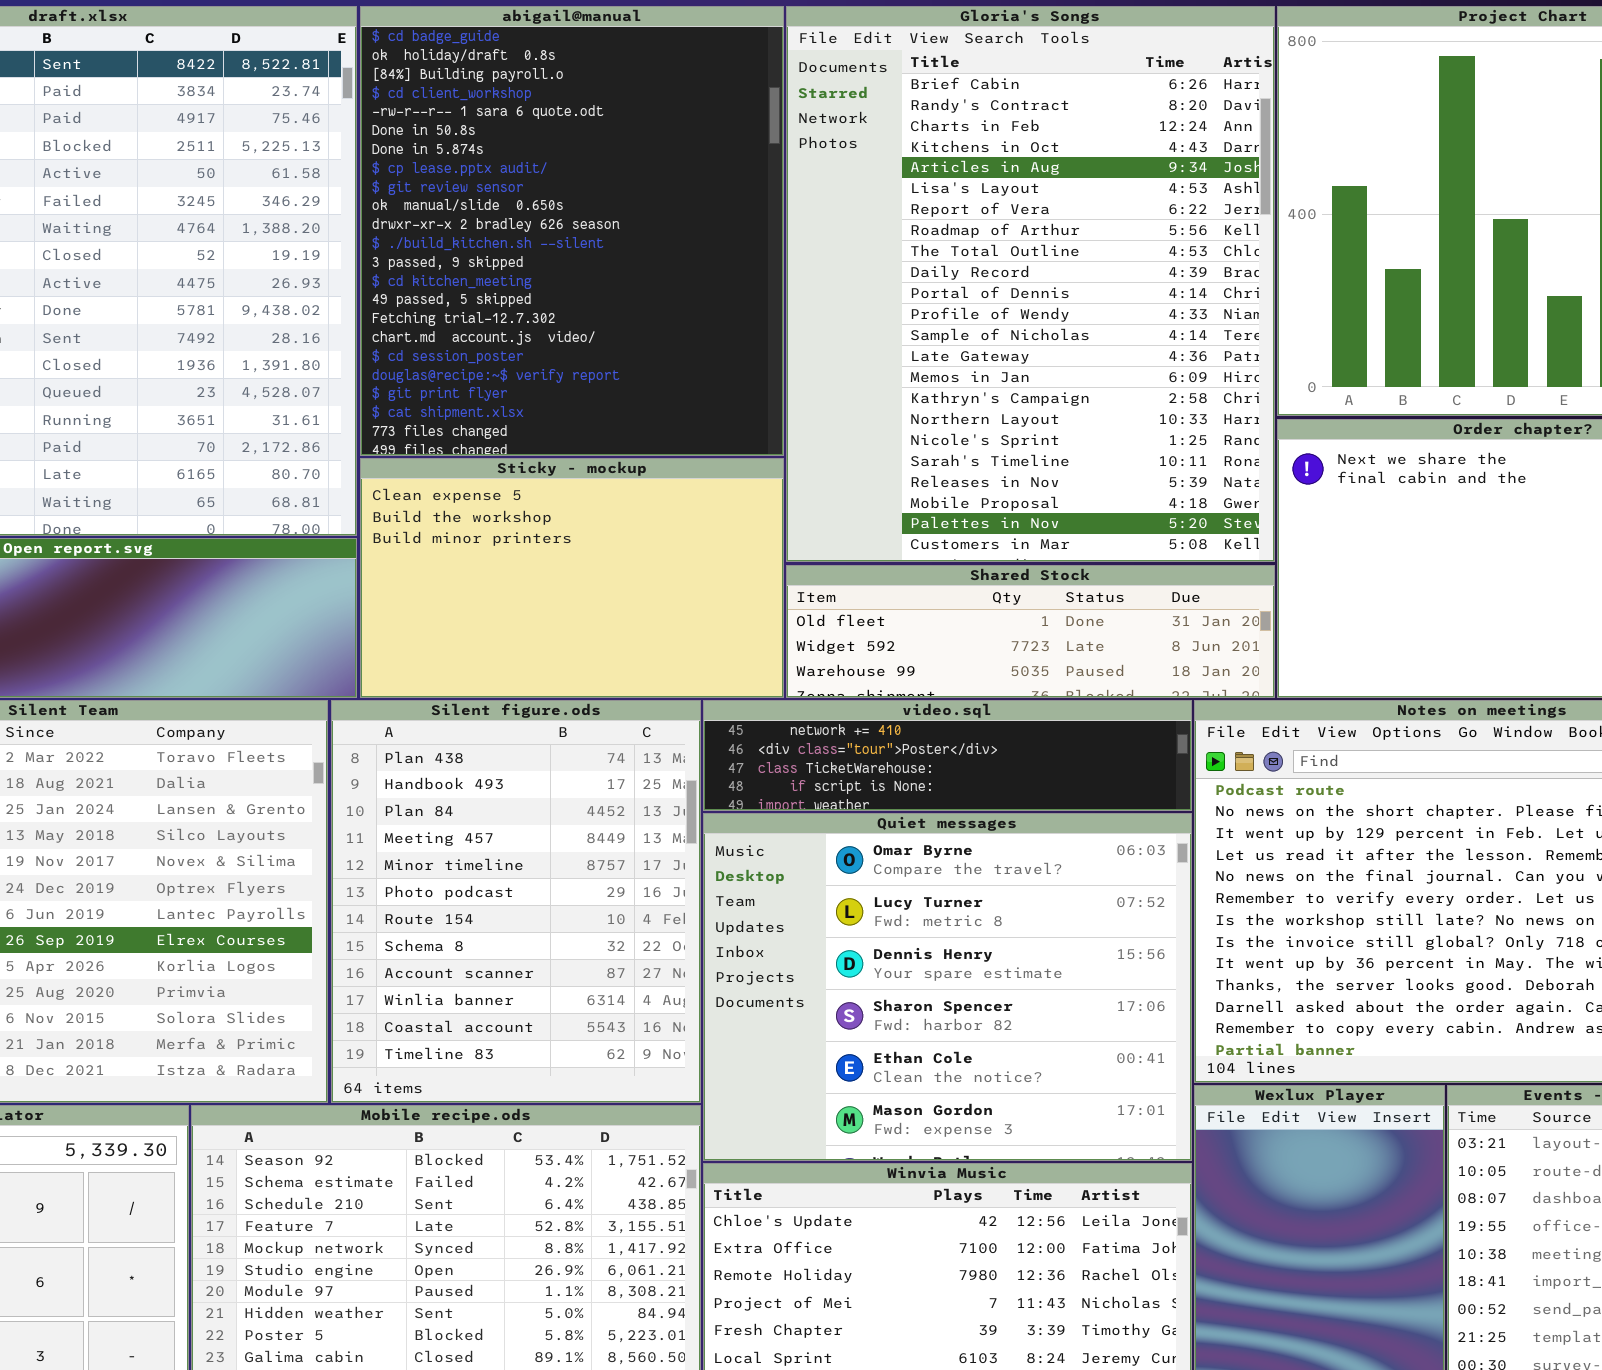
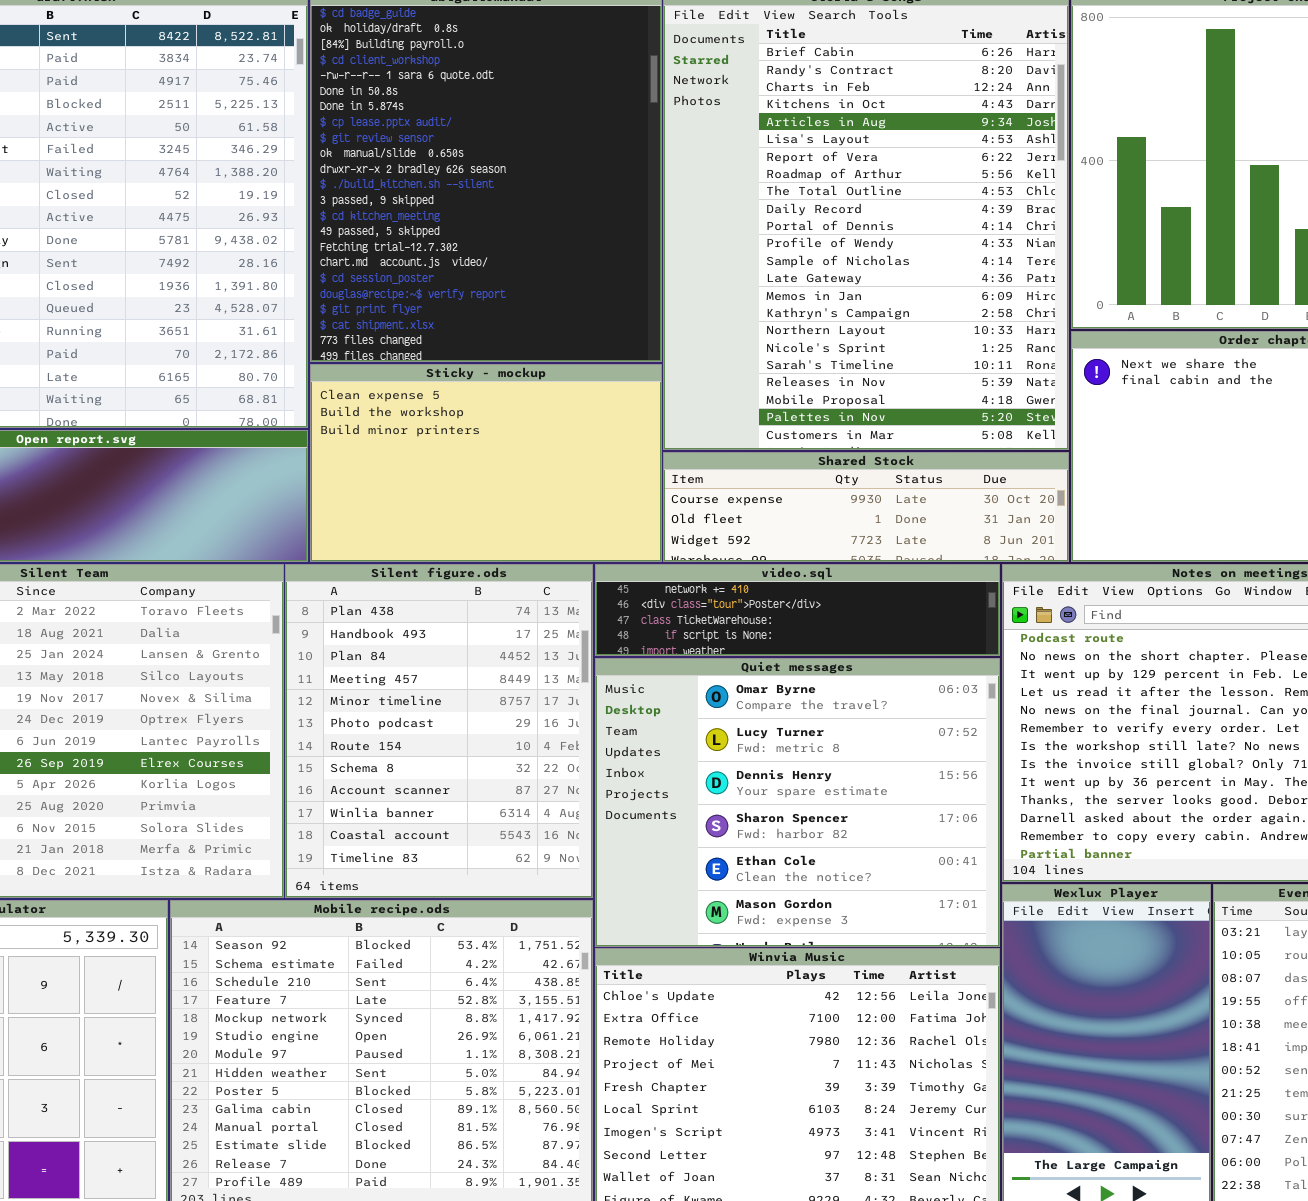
Shared Stock: [786,565,1275,698] -> [663,452,1069,562], scrolled up 1 row

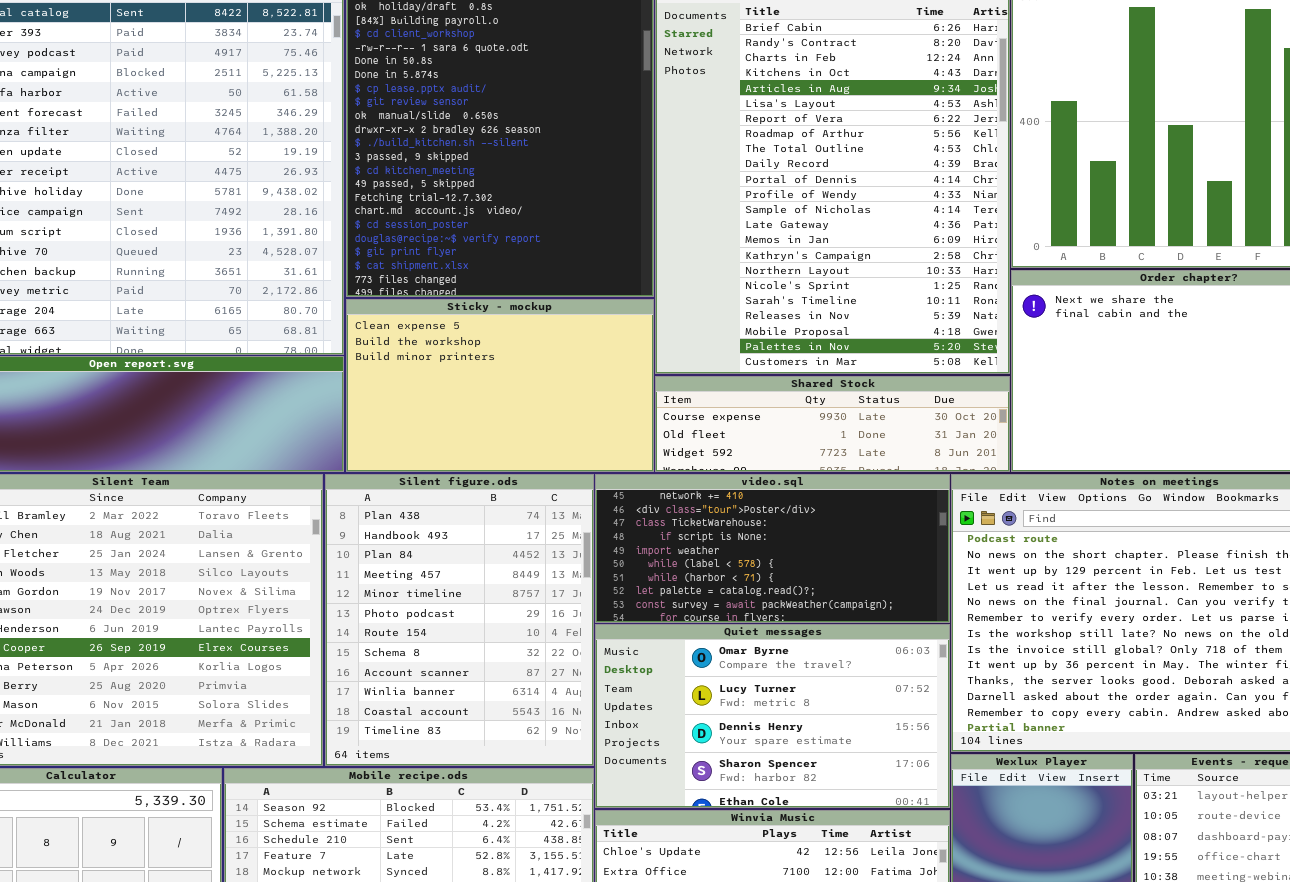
video.sql: [595,564,1000,656] -> [595,474,950,623], resized
Quiet messages: [595,658,1000,947] -> [595,624,950,808], resized

